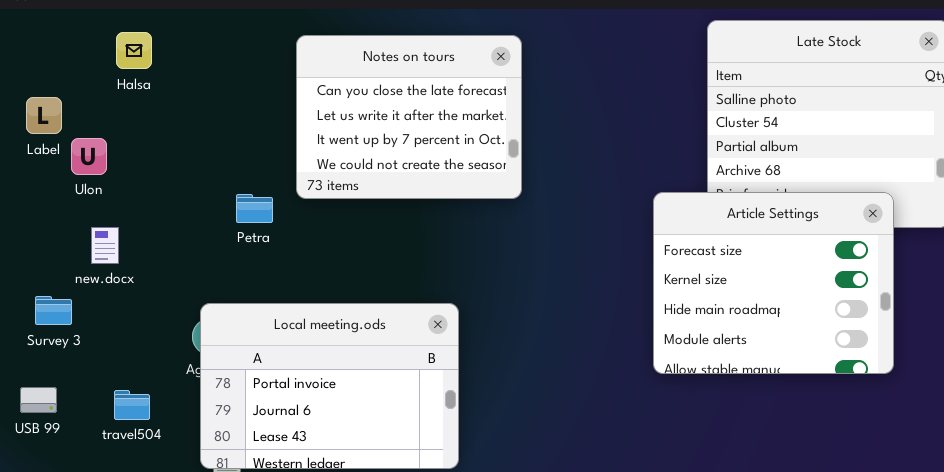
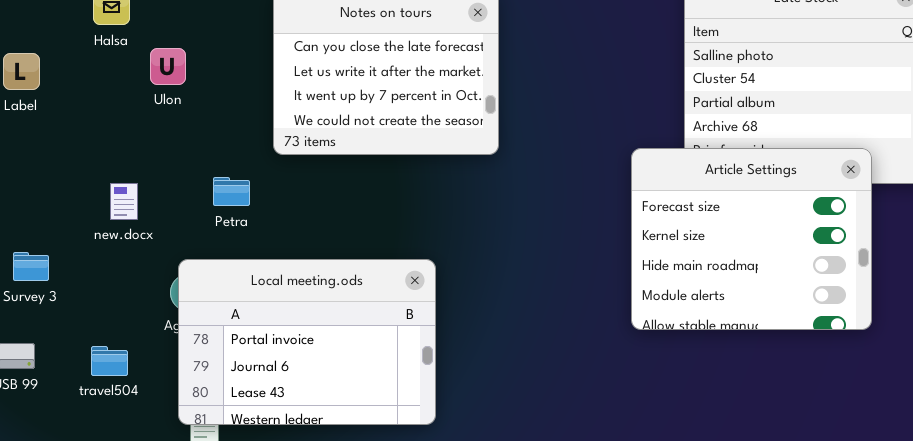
Ulon: [71,138,107,175] -> [150,48,186,85], moved
Petra: [236,194,273,223] -> [213,177,250,206], moved
new.docx: [91,227,119,264] -> [110,183,138,220], moved

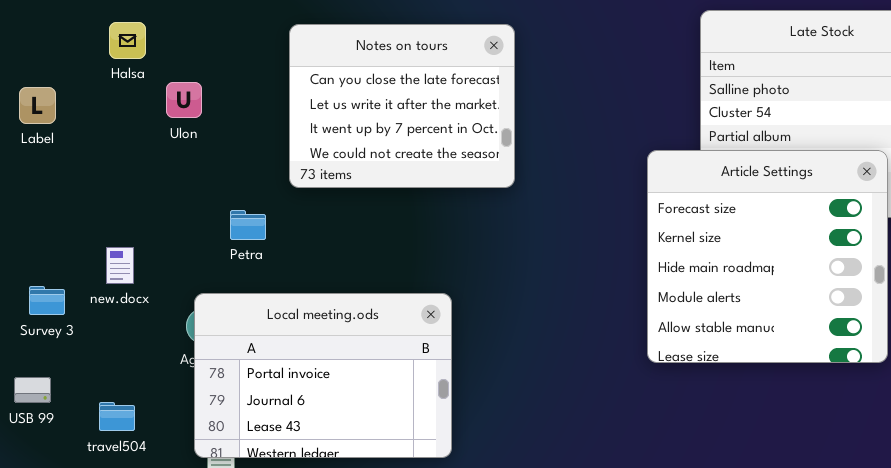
Article Settings: [631,148,872,330] -> [647,150,888,363], resized
new.docx: [110,183,138,220] -> [106,247,134,284], moved
travel504: [91,346,128,376] -> [99,402,135,431], moved

